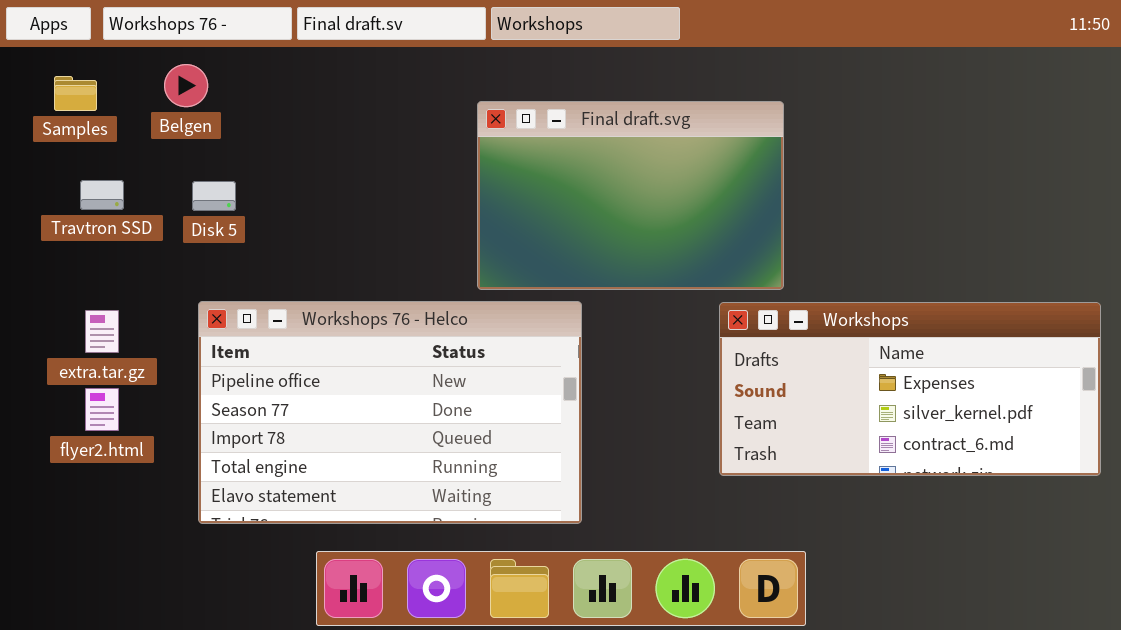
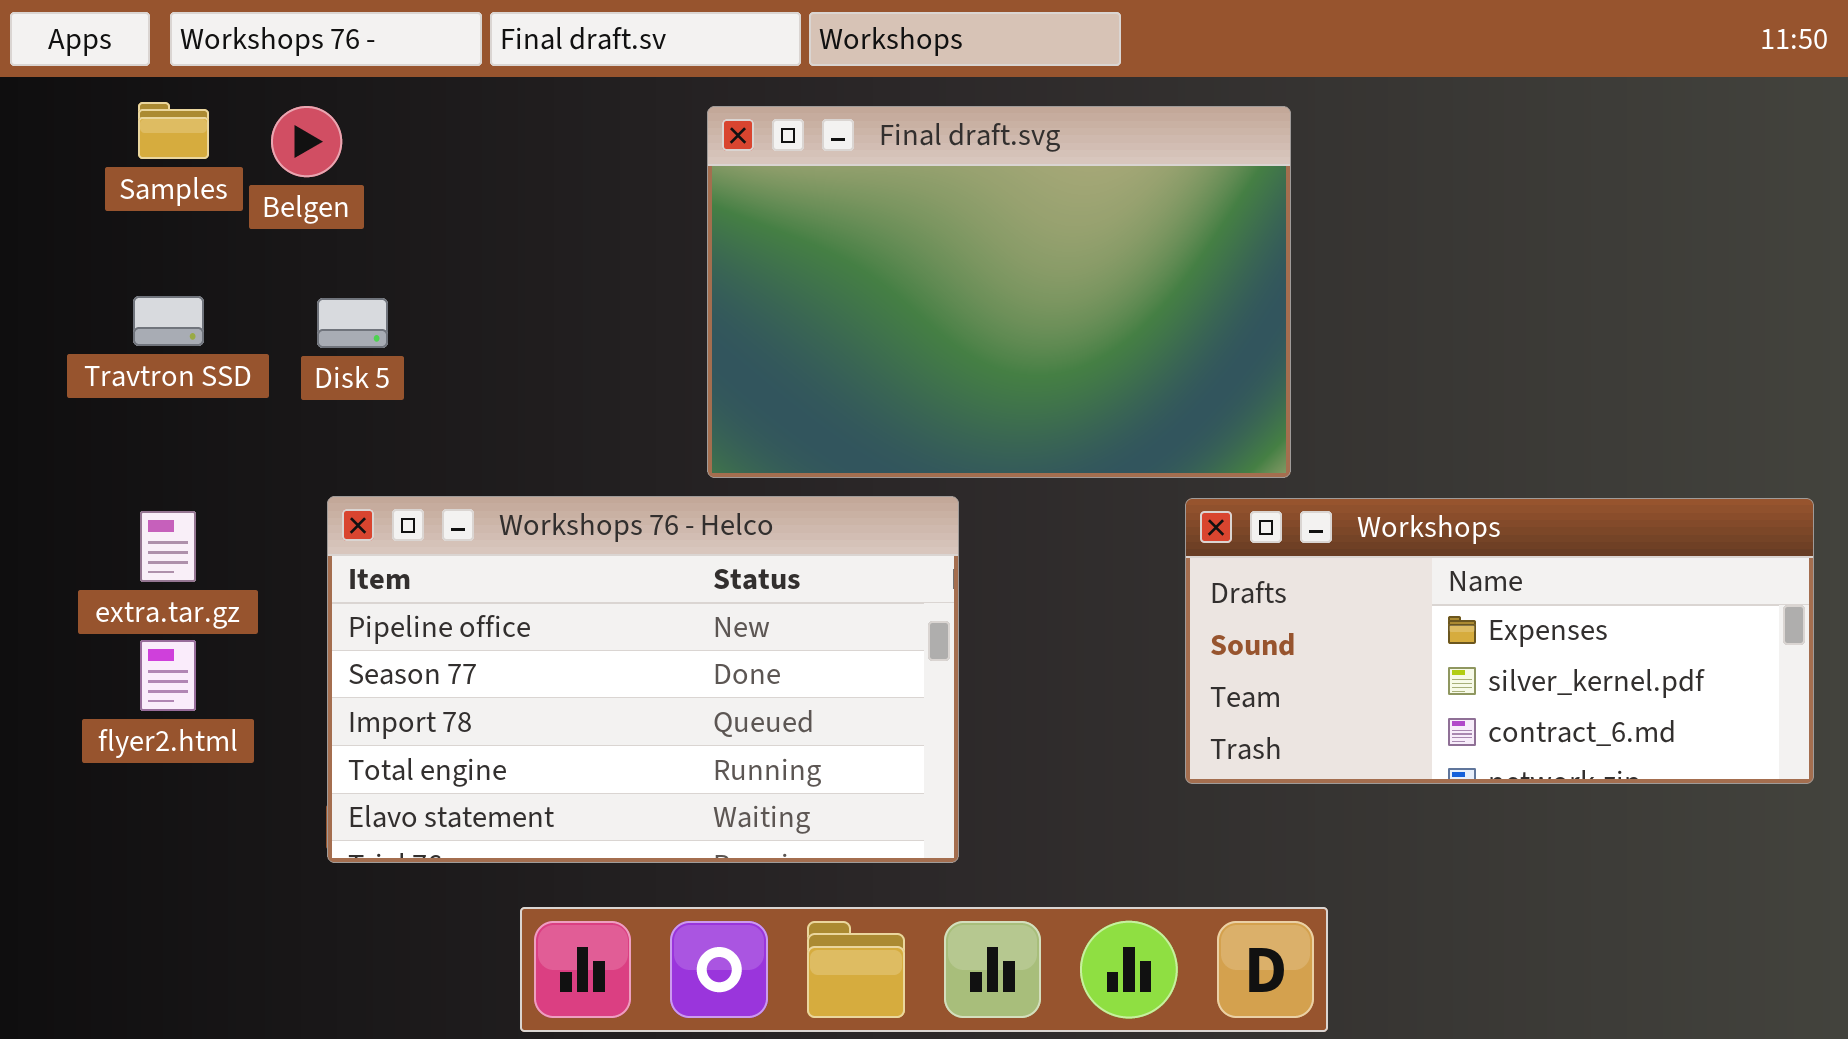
Samples: [54,76,97,111] -> [138,102,209,159], moved
Final draft.svg: [477,101,784,290] -> [707,106,1291,478], resized

